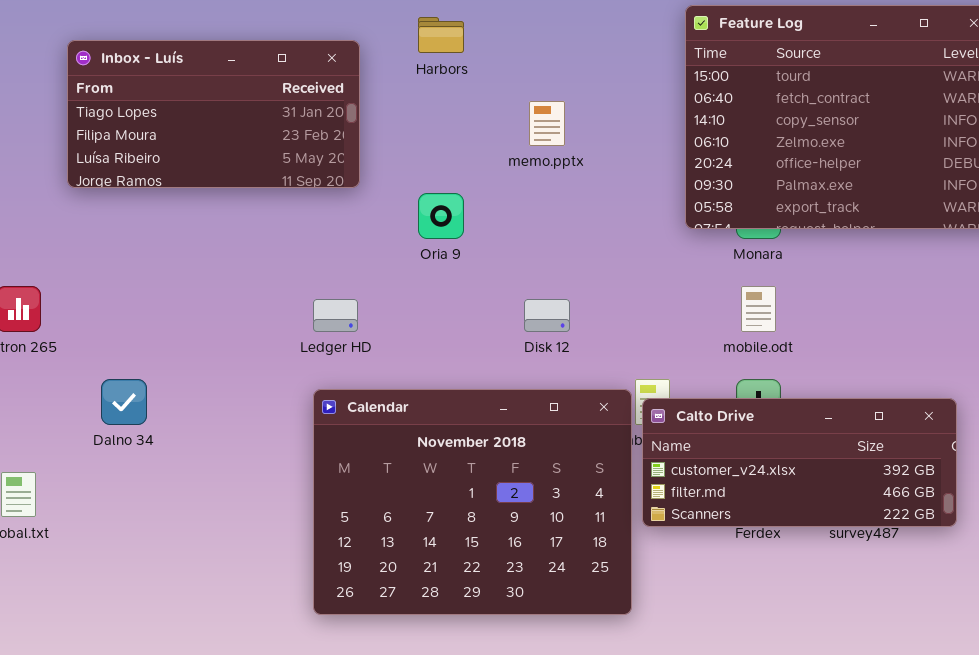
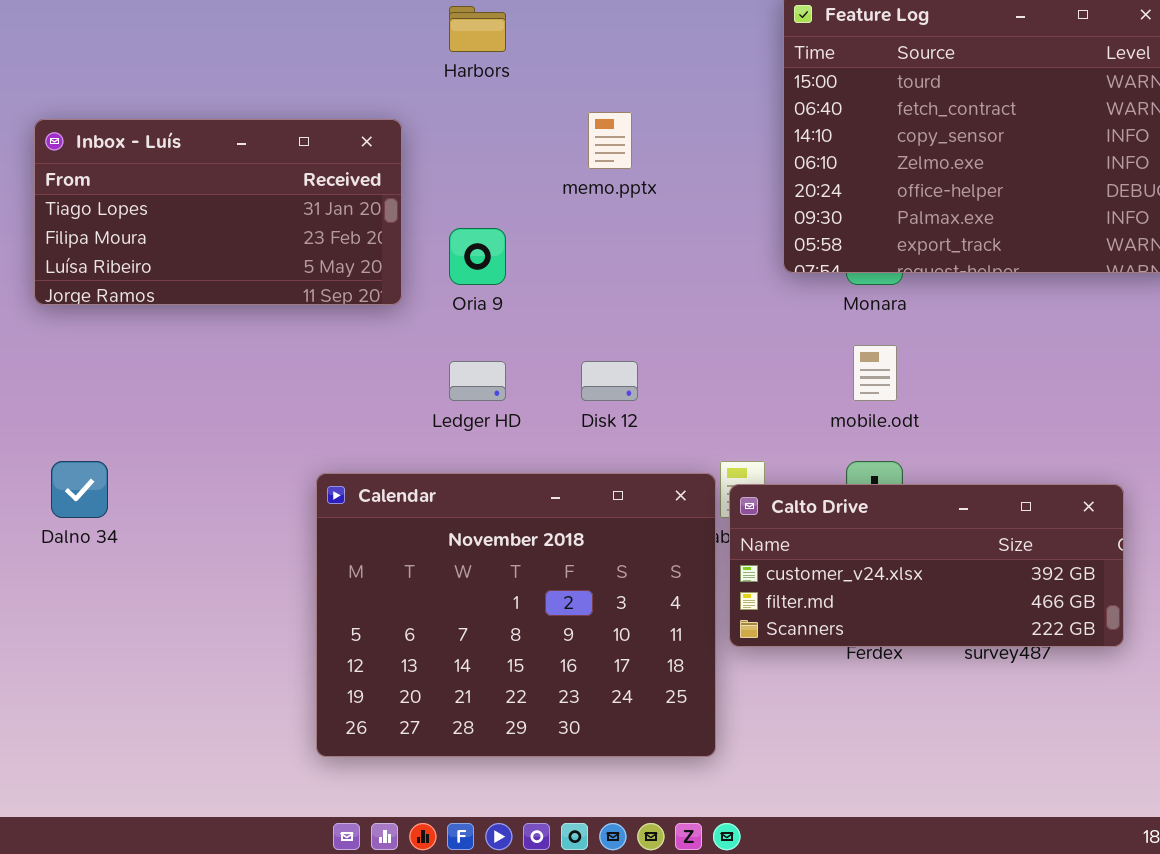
Inbox - Luís: [67,40,360,188] -> [34,119,402,305], moved
Ledger HD: [313,299,358,332] -> [449,361,506,401], moved

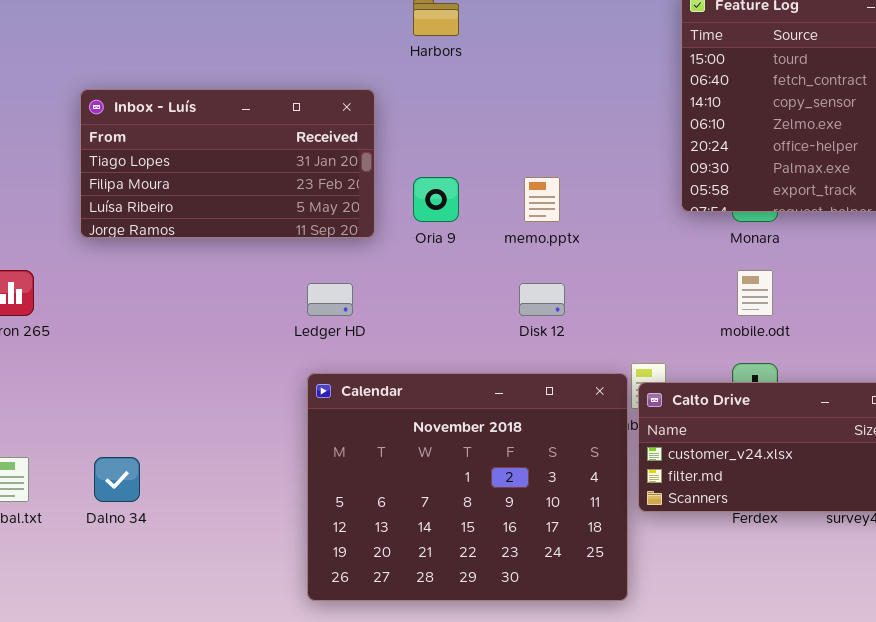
memo.pptx: [588,112,632,169] -> [524,177,560,222], moved
Ledger HD: [449,361,506,401] -> [307,283,353,316], moved
Dalno 34: [51,461,108,518] -> [94,457,140,502], moved

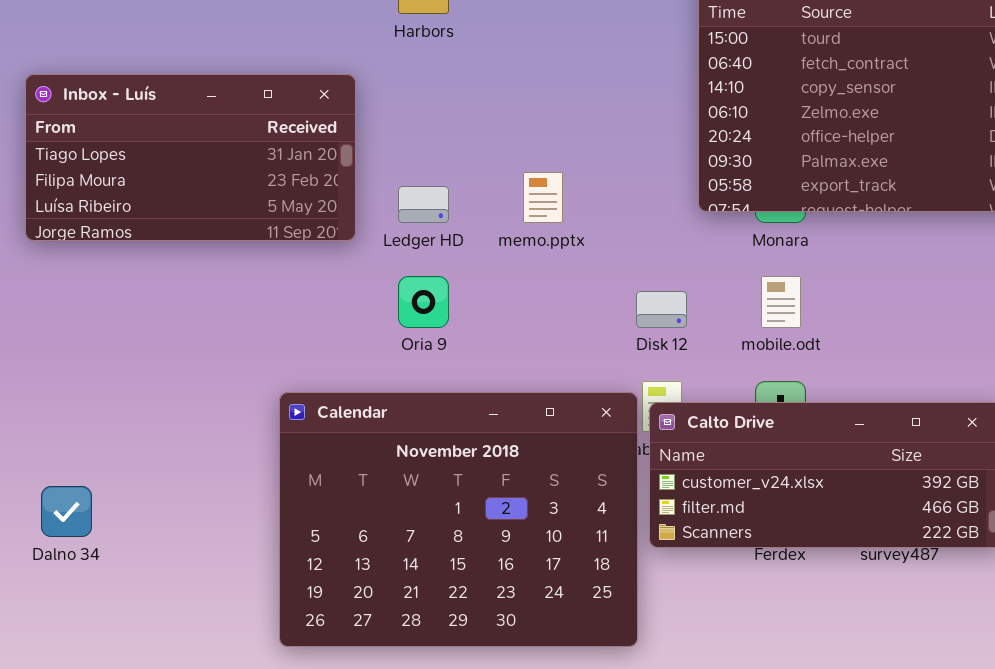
Oria 9: [413,177,459,222] -> [398,276,449,328], moved
Ledger HD: [307,283,353,316] -> [398,186,449,223], moved
Disk 12: [519,283,565,316] -> [636,291,687,328], moved

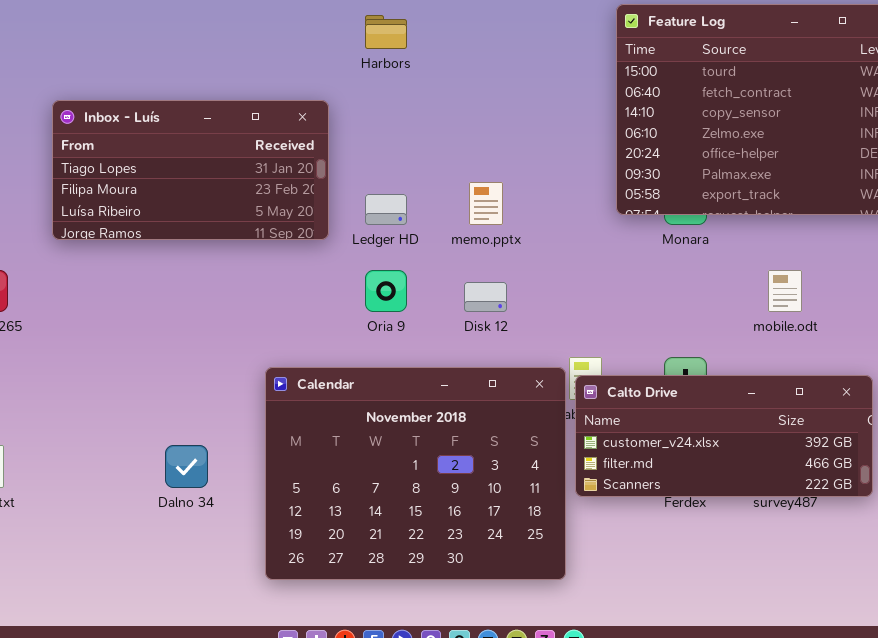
mobile.odt: [761,276,801,328] -> [768,270,802,312], moved
Disk 12: [636,291,687,328] -> [464,282,507,312], moved
Dalno 34: [41,486,92,537] -> [165,445,208,488], moved

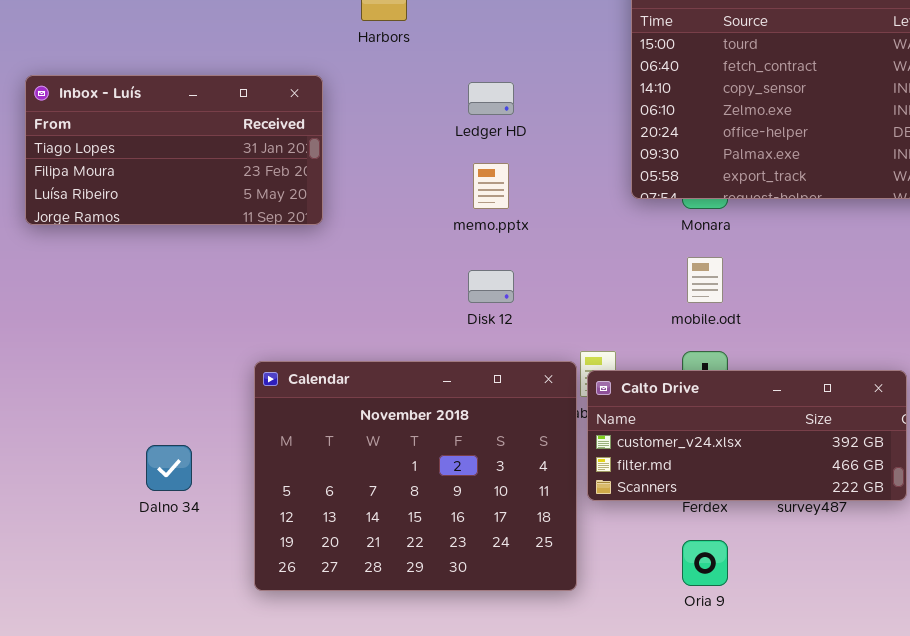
Ledger HD: [365,194,407,225] -> [468,82,514,115], moved
Oria 9: [365,270,407,312] -> [682,540,728,586], moved
mobile.odt: [768,270,802,312] -> [687,257,723,303], moved

